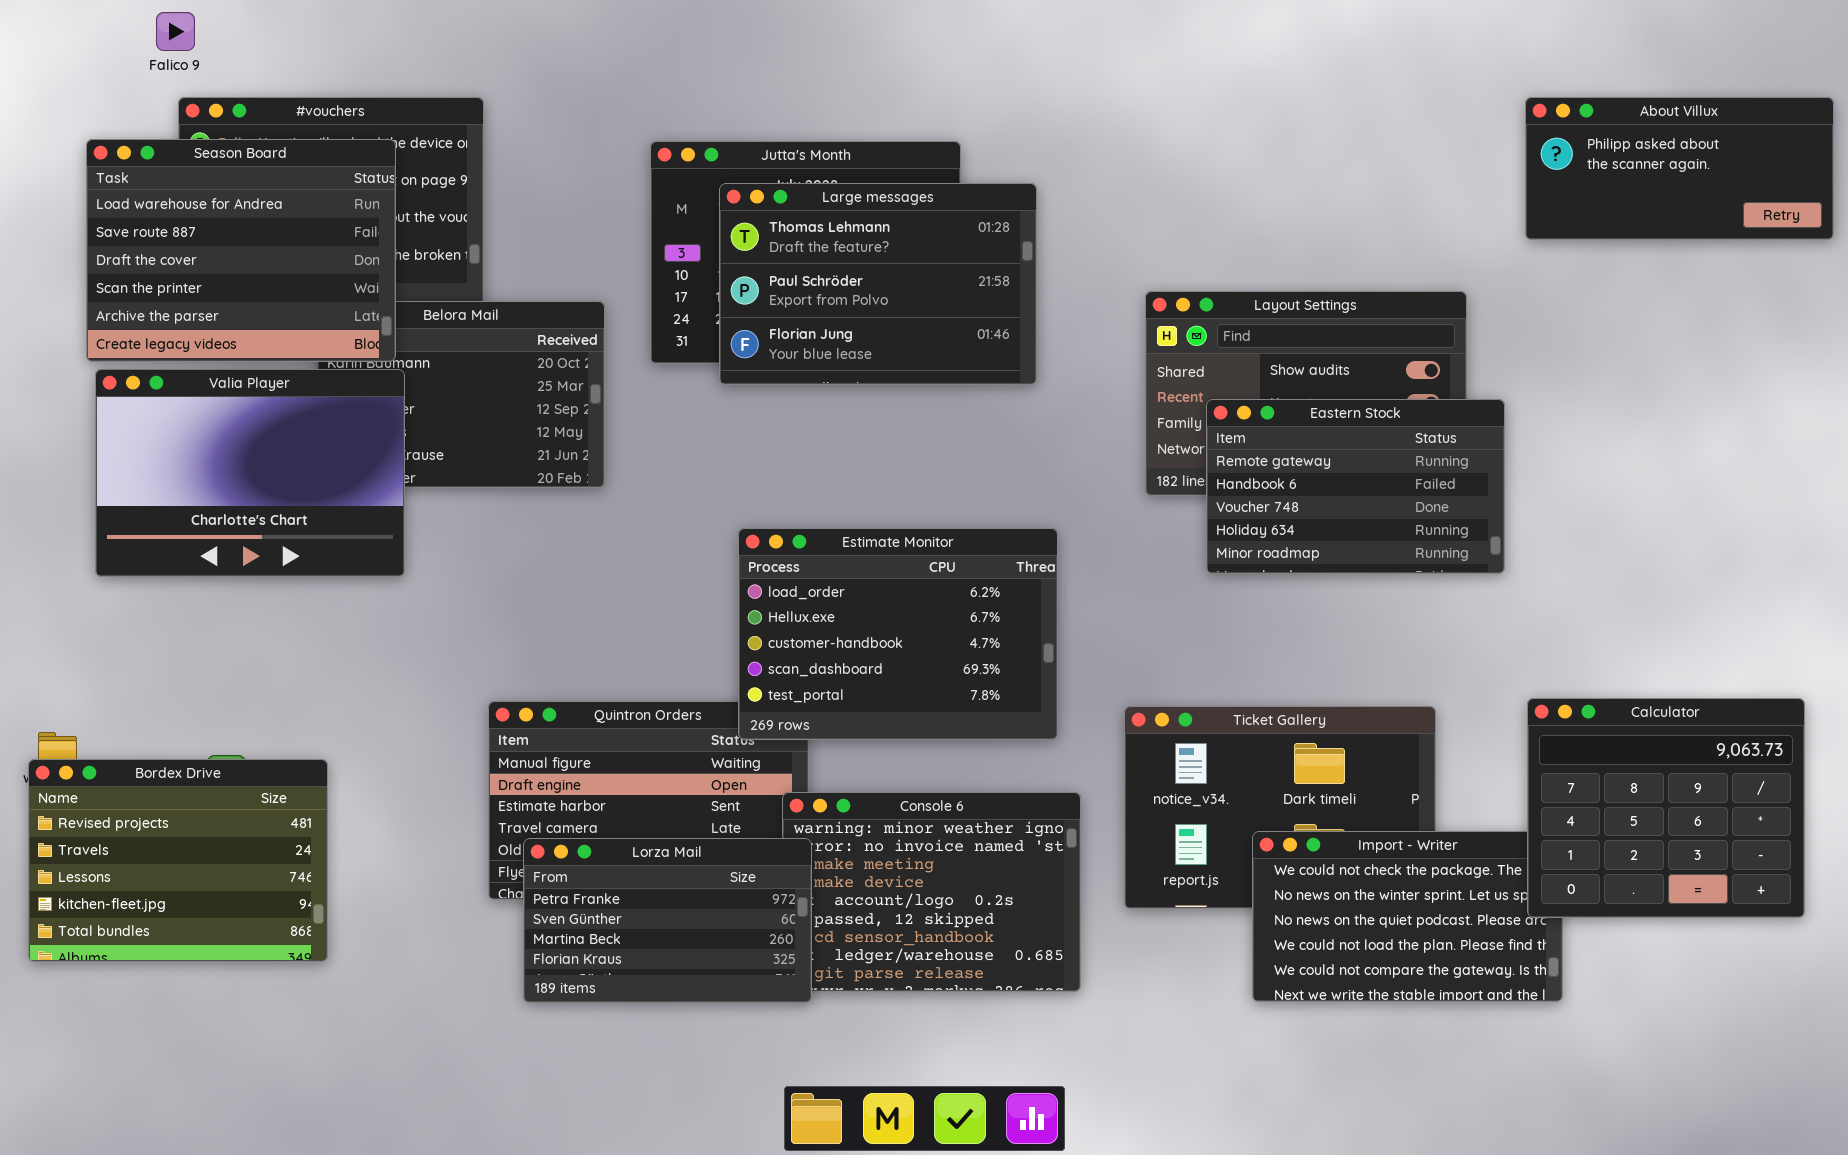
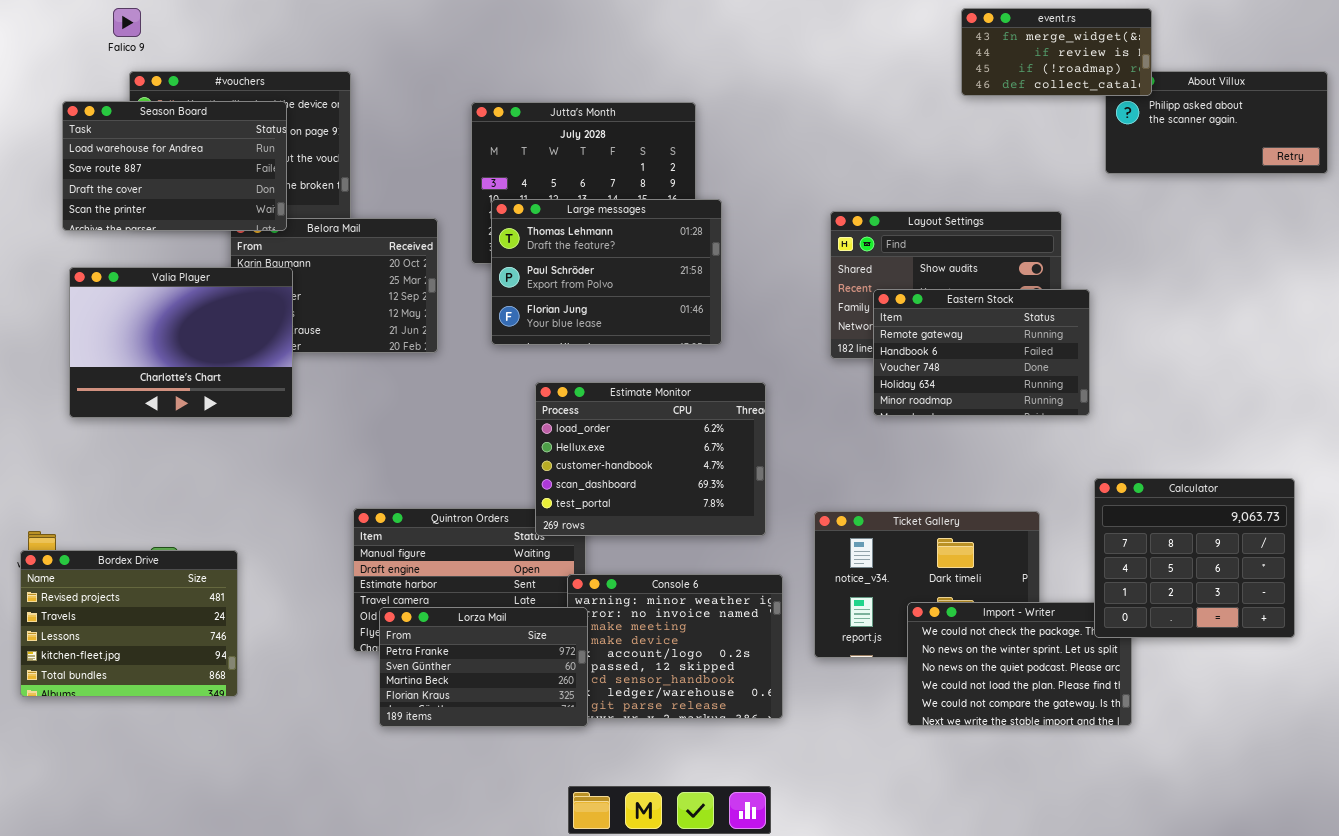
event.rs: none -> [961,8,1152,96], opened
Season Board: [86,139,396,362] -> [62,101,287,231], resized
Large messages: [719,183,1037,385] -> [491,199,722,345], moved
Calculator: [1527,698,1805,918] -> [1094,478,1295,638], moved

